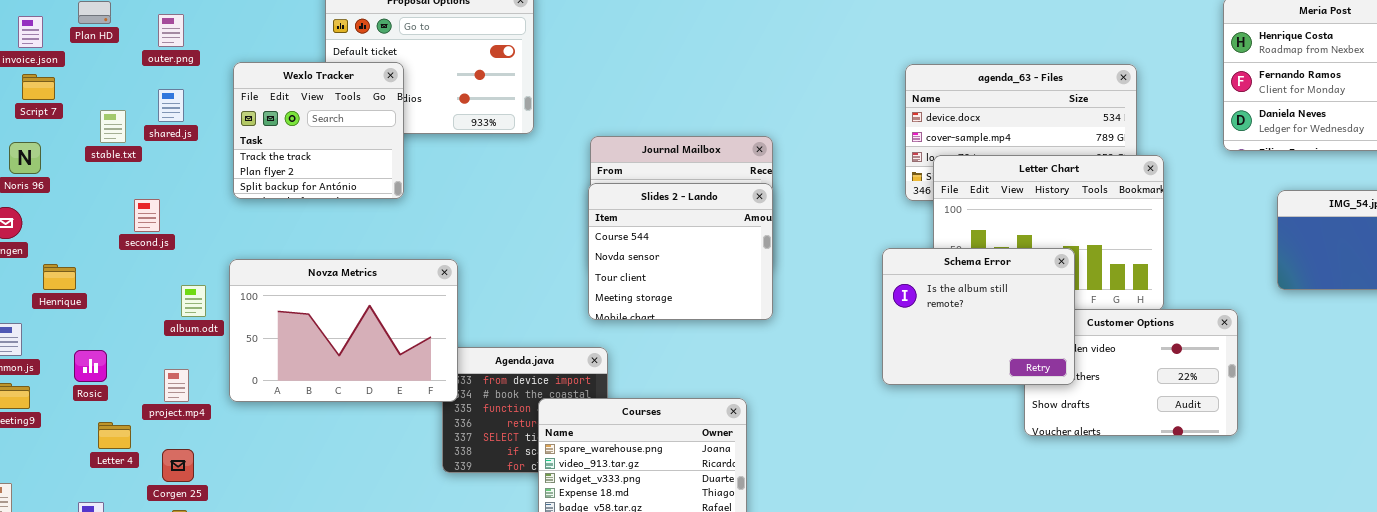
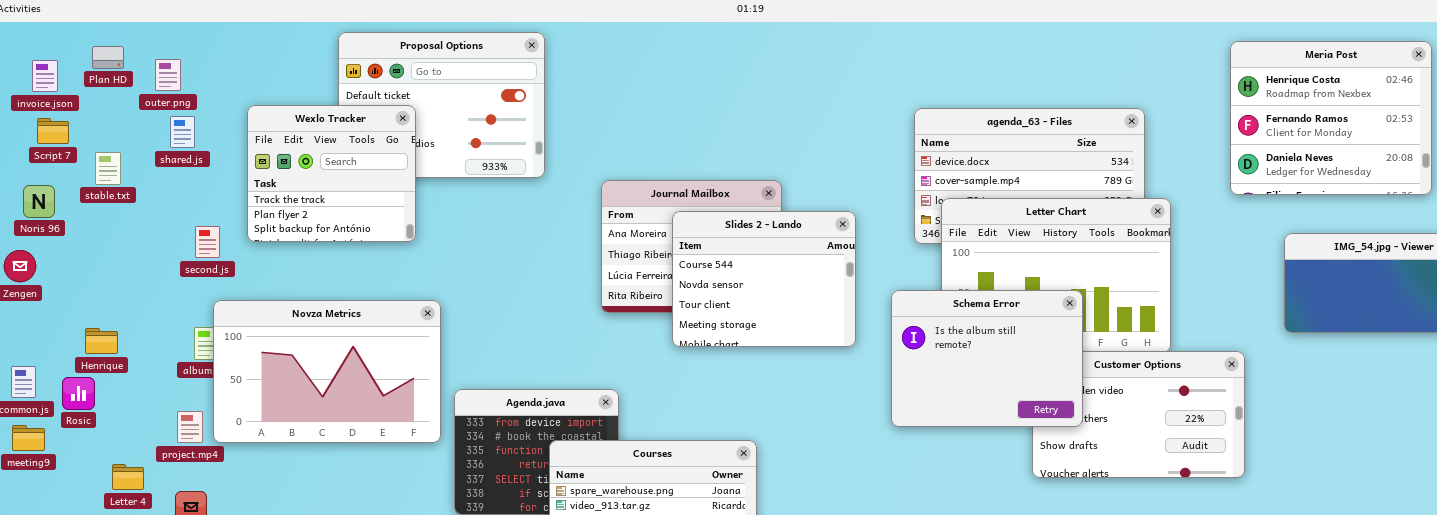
outer.png: [158,14,184,47] -> [155,59,181,91], moved
shared.js: [158,89,184,122] -> [170,116,195,148], moved
stable.txt: [100,110,126,143] -> [95,152,121,185], moved
Slides 2 - Lando: [588,183,773,320] -> [672,211,856,347], moved
second.js: [134,199,160,232] -> [195,226,220,258], moved
Novza Metrics: [229,259,458,402] -> [213,300,441,443], moved
Henrique: [43,264,76,290] -> [85,328,118,354], moved
Rosic: [74,350,107,382] -> [62,377,95,410], moved

